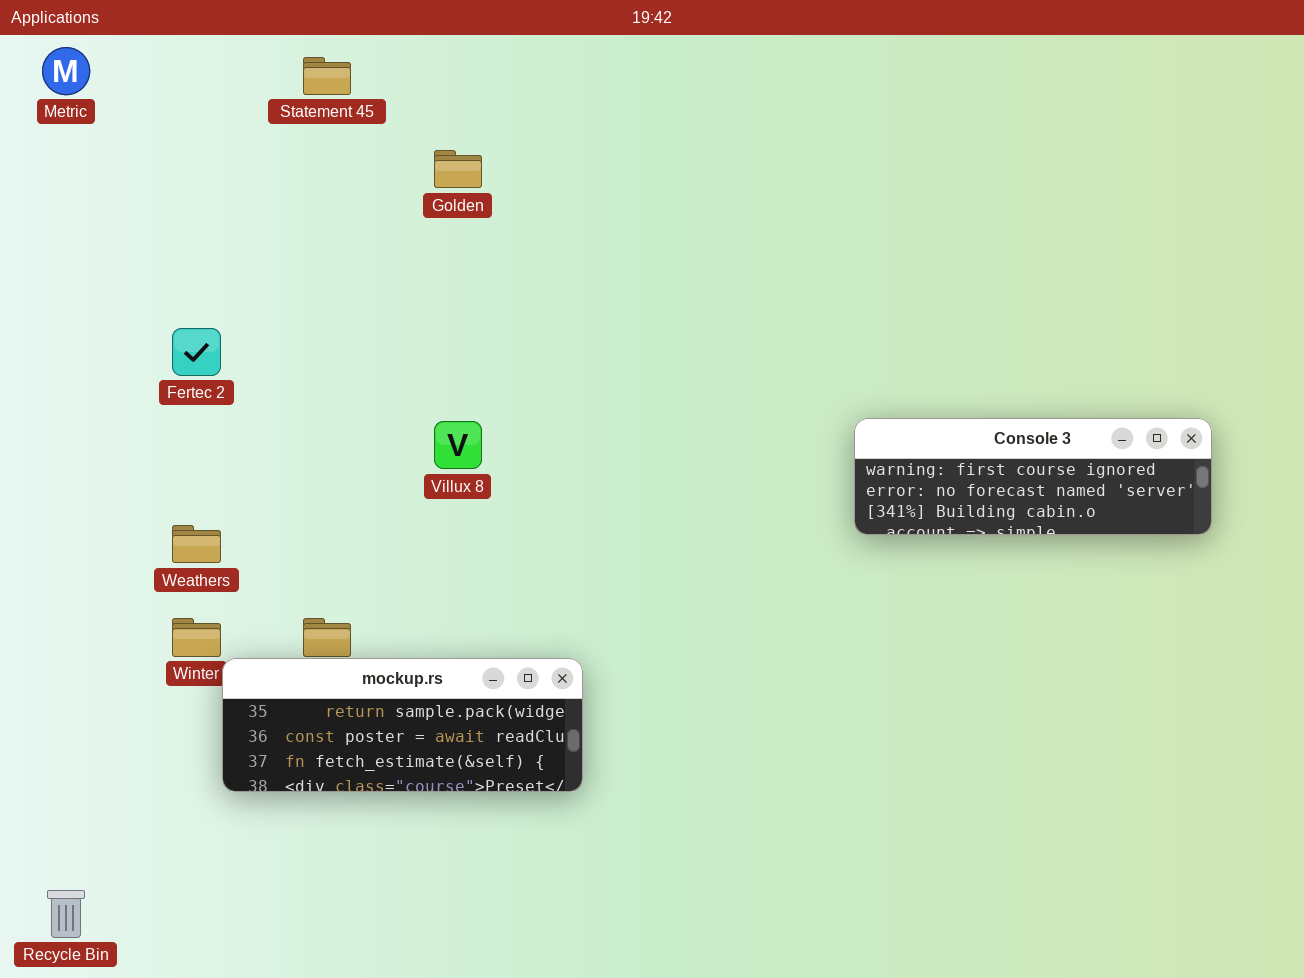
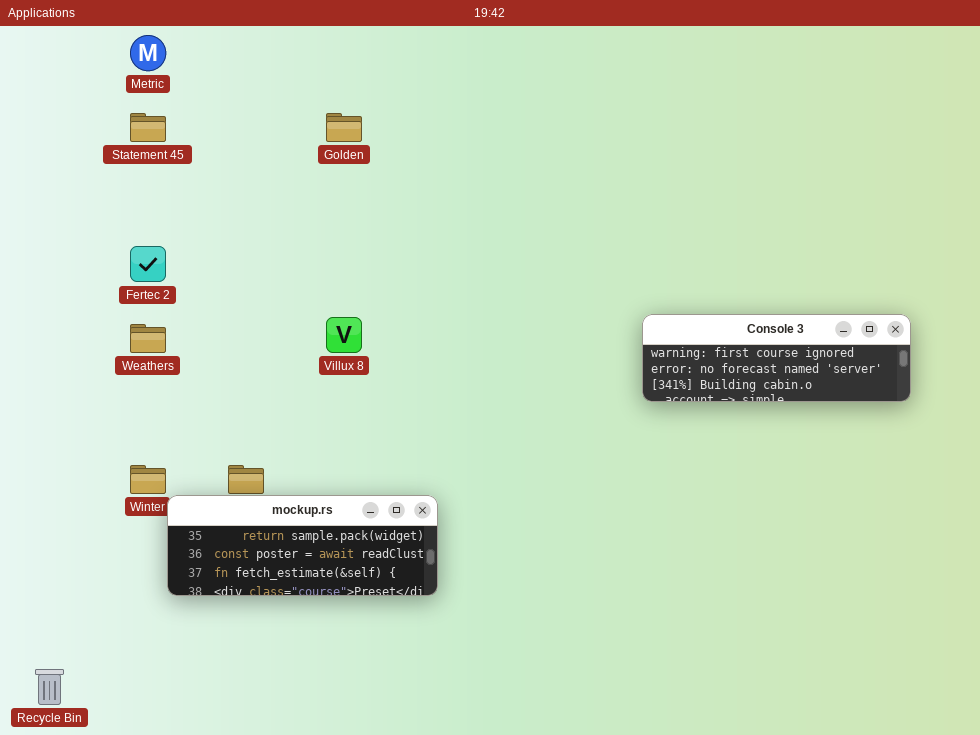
Metric: [42,47,90,95] -> [130,35,166,71], moved
Statement 45: [303,57,351,95] -> [130,113,166,142], moved
Weathers: [172,525,221,563] -> [130,324,166,353], moved

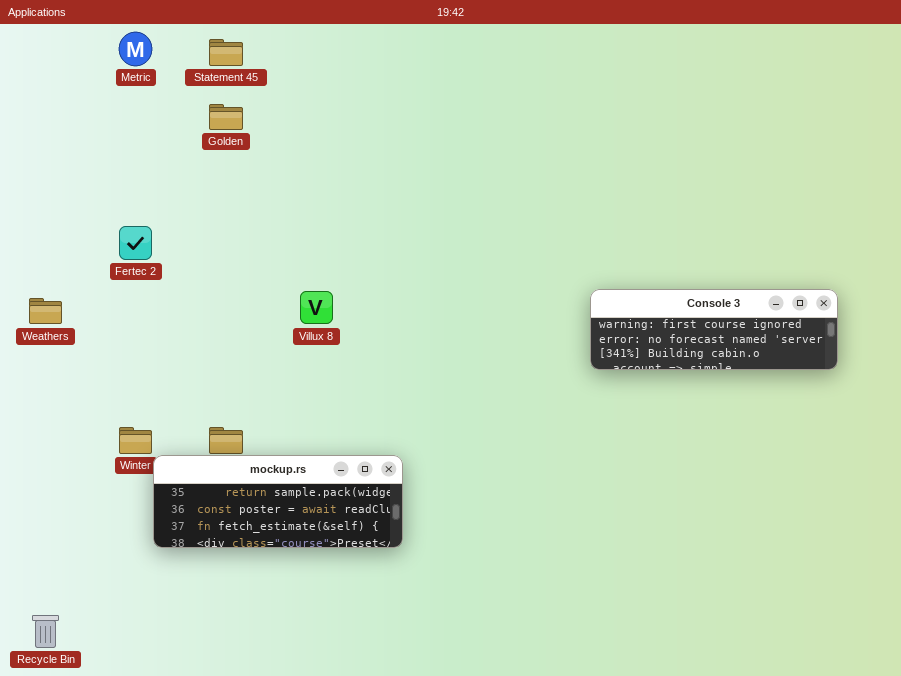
Statement 45: [130,113,166,142] -> [209,39,243,66], moved
Golden: [326,113,362,142] -> [209,104,243,130], moved
Weathers: [130,324,166,353] -> [29,298,62,324], moved

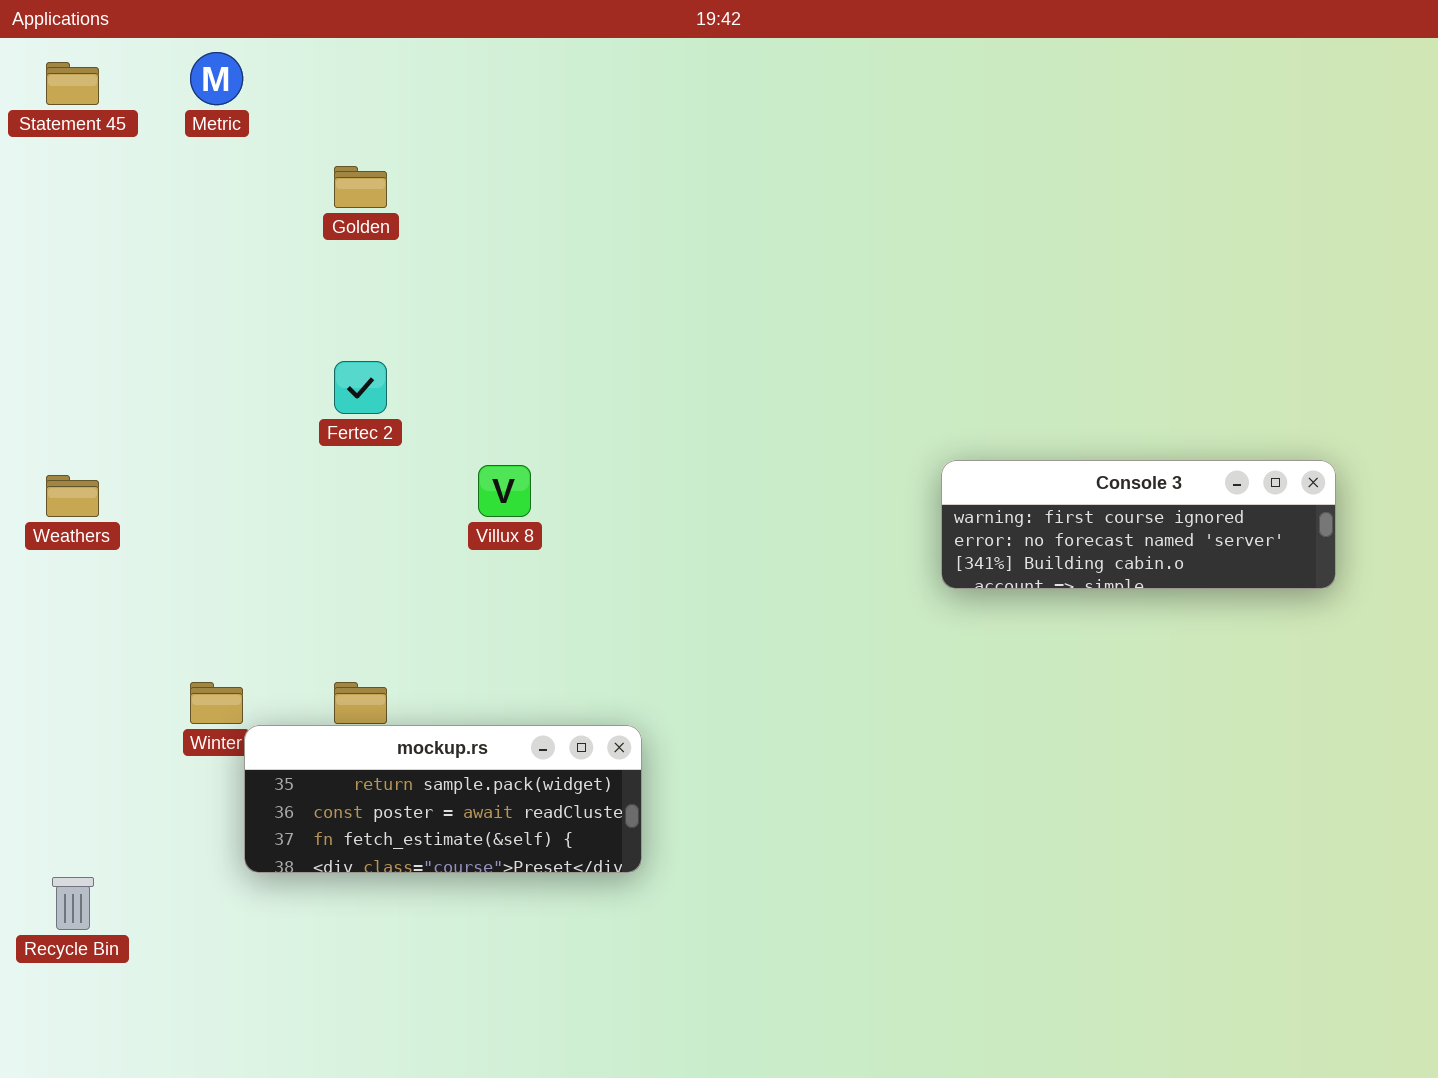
Statement 45: [209,39,243,66] -> [46,62,99,105], moved
Fertec 2: [119,226,152,260] -> [334,361,387,414], moved
Recycle Bin: [32,615,59,648] -> [52,877,94,930], moved

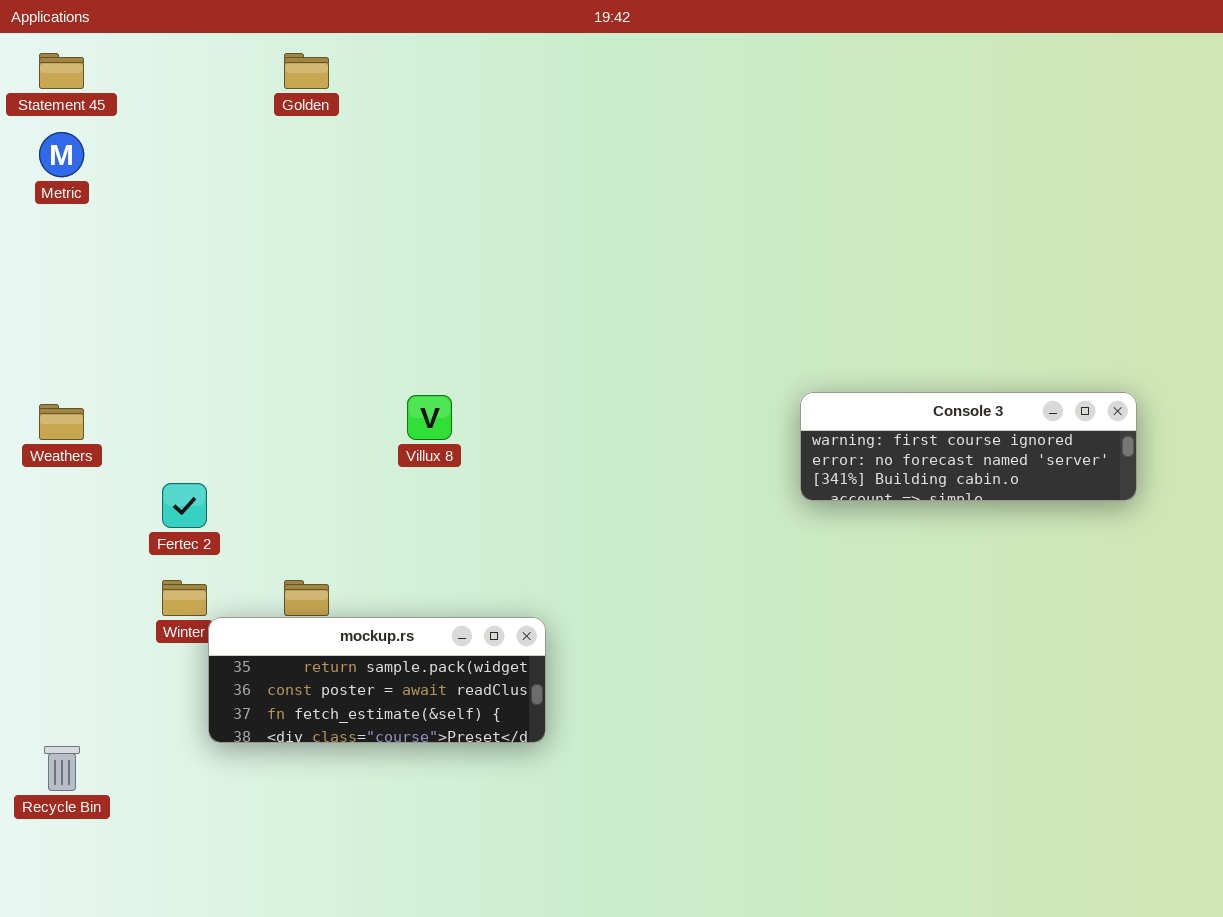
Metric: [190,52,243,105] -> [39,132,84,177], moved
Golden: [334,166,387,208] -> [284,53,329,89], moved
Fertec 2: [334,361,387,414] -> [162,483,207,528], moved

